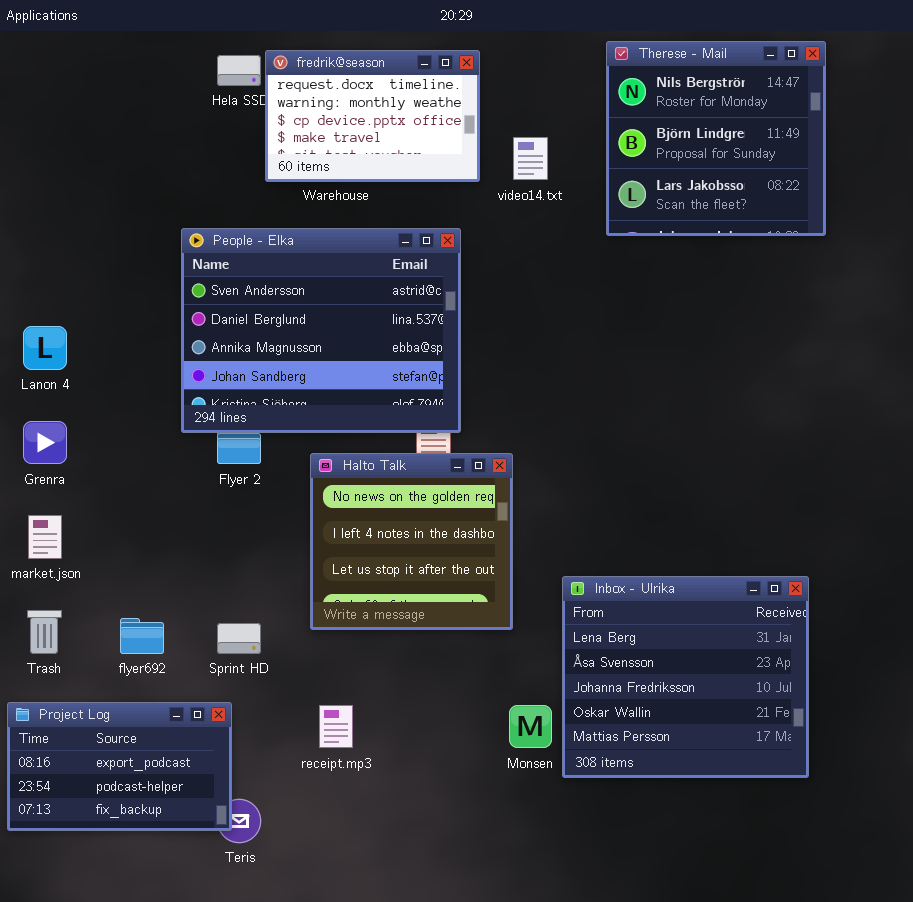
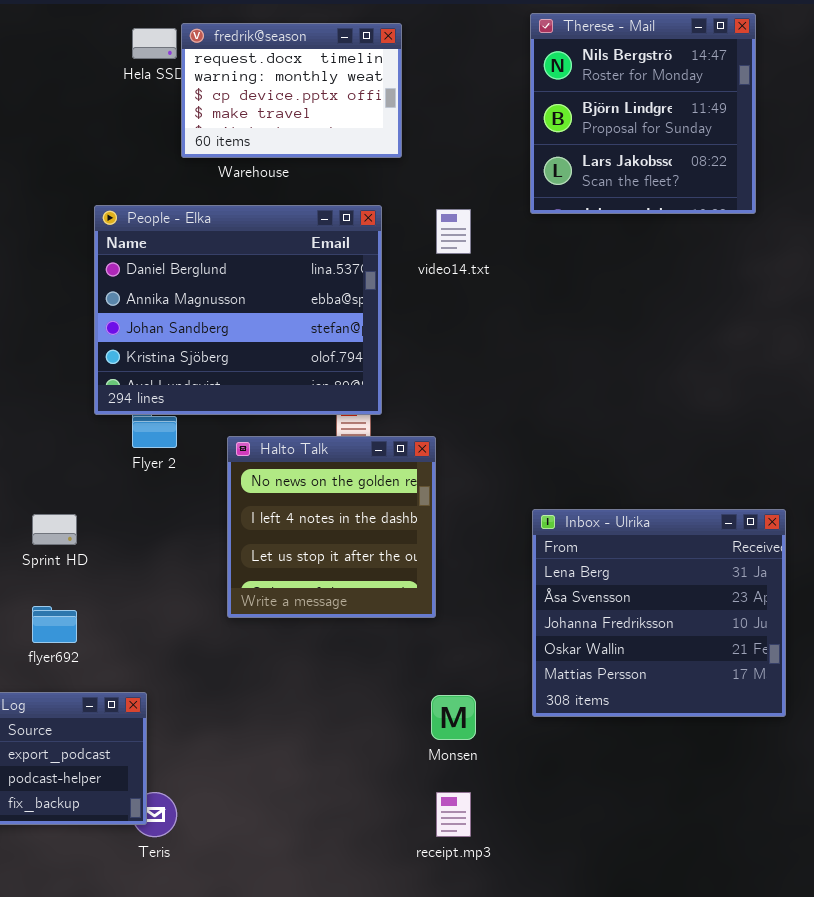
video14.txt: [513,137,548,180] -> [436,209,471,254], moved
People - Elka: [181,228,461,433] -> [94,205,382,415], scrolled down 1 row
Inbox - Ulrika: [562,576,809,778] -> [532,509,786,717], moved
Sprint HD: [217,623,261,654] -> [32,514,77,545], moved
receipt.mp3: [319,705,353,748] -> [436,792,471,837], moved

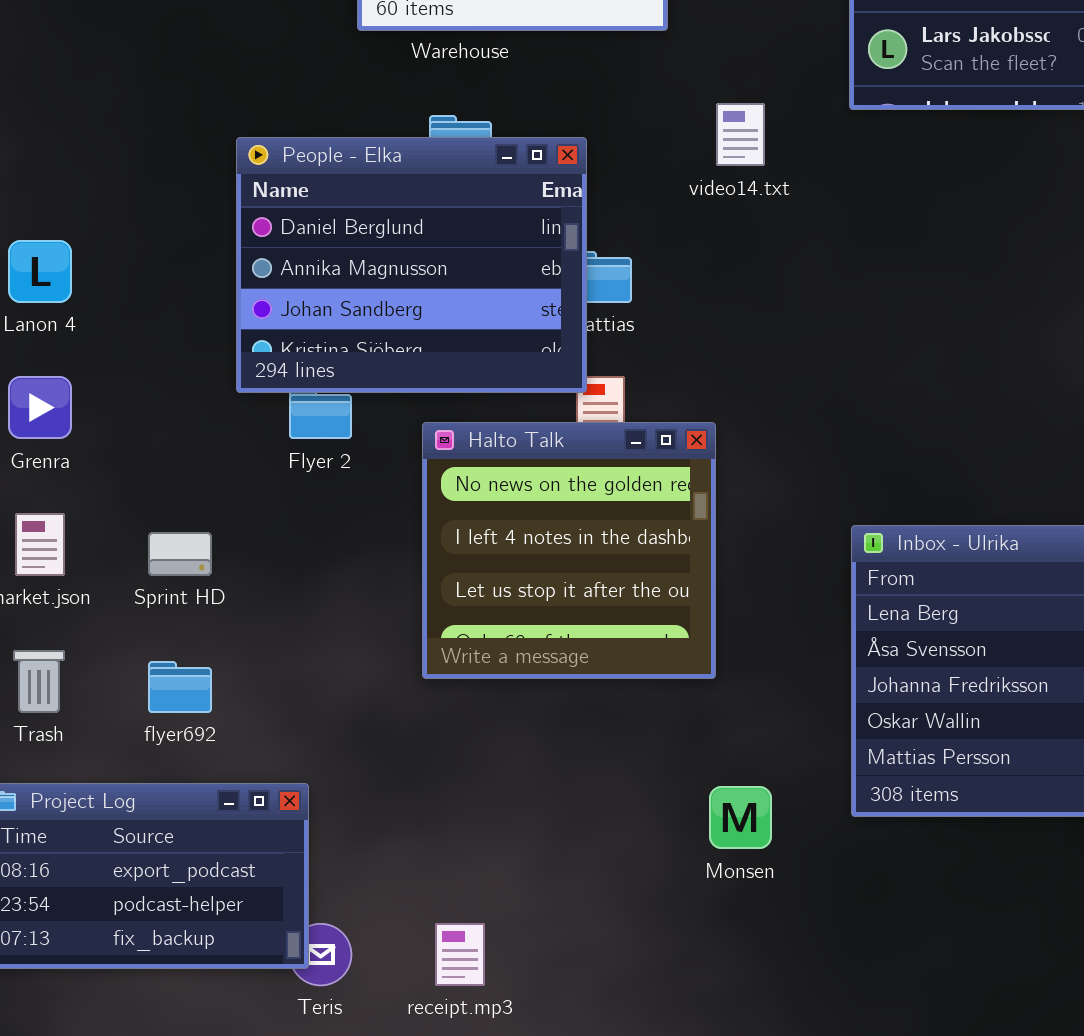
People - Elka: [94,205,382,415] -> [236,137,587,393], resized
receipt.mp3: [436,792,471,837] -> [435,923,485,986], moved

